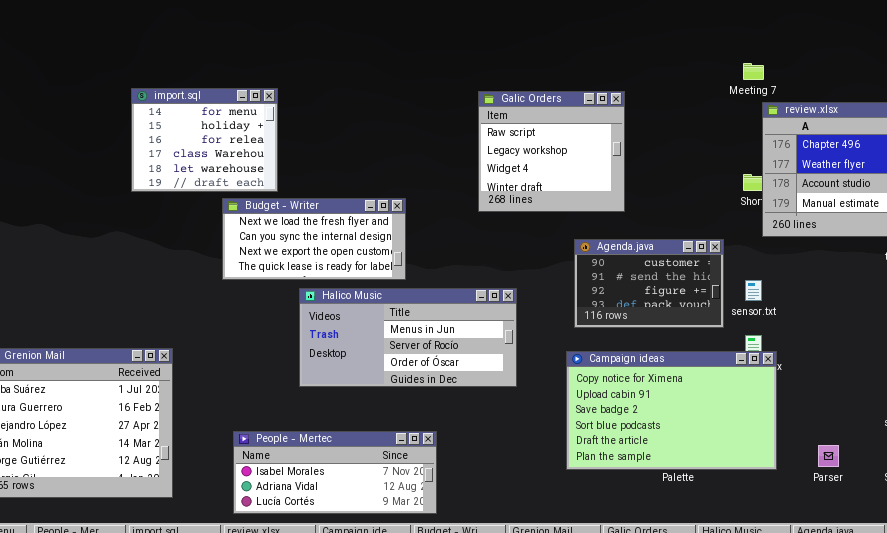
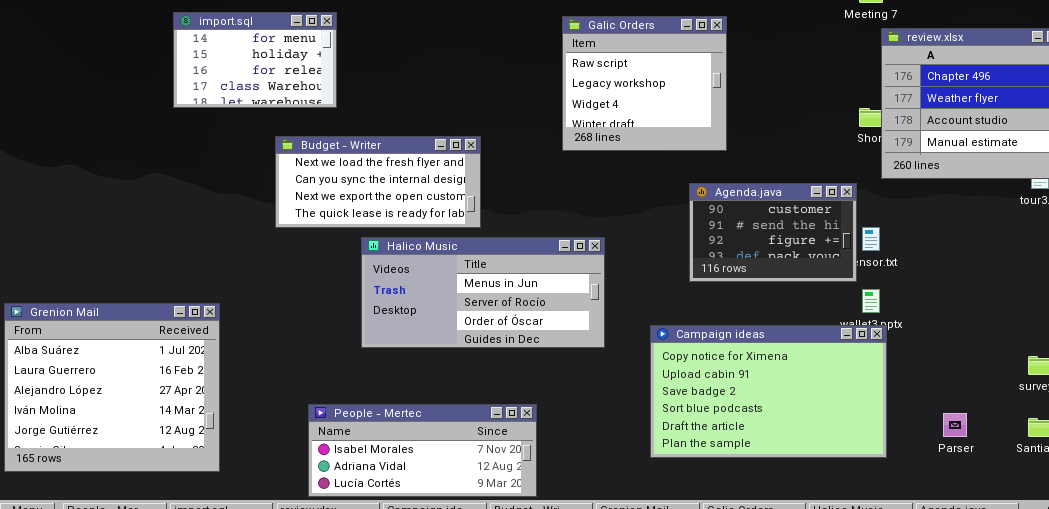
import.sql: [131,88,278,192] -> [173,12,337,108], resized
Agenda.java: [574,239,724,328] -> [689,183,857,282], moved
Campaign ideas: [566,351,777,470] -> [650,325,887,458], moved
People - Mertec: [233,431,437,514] -> [308,404,537,497], moved

